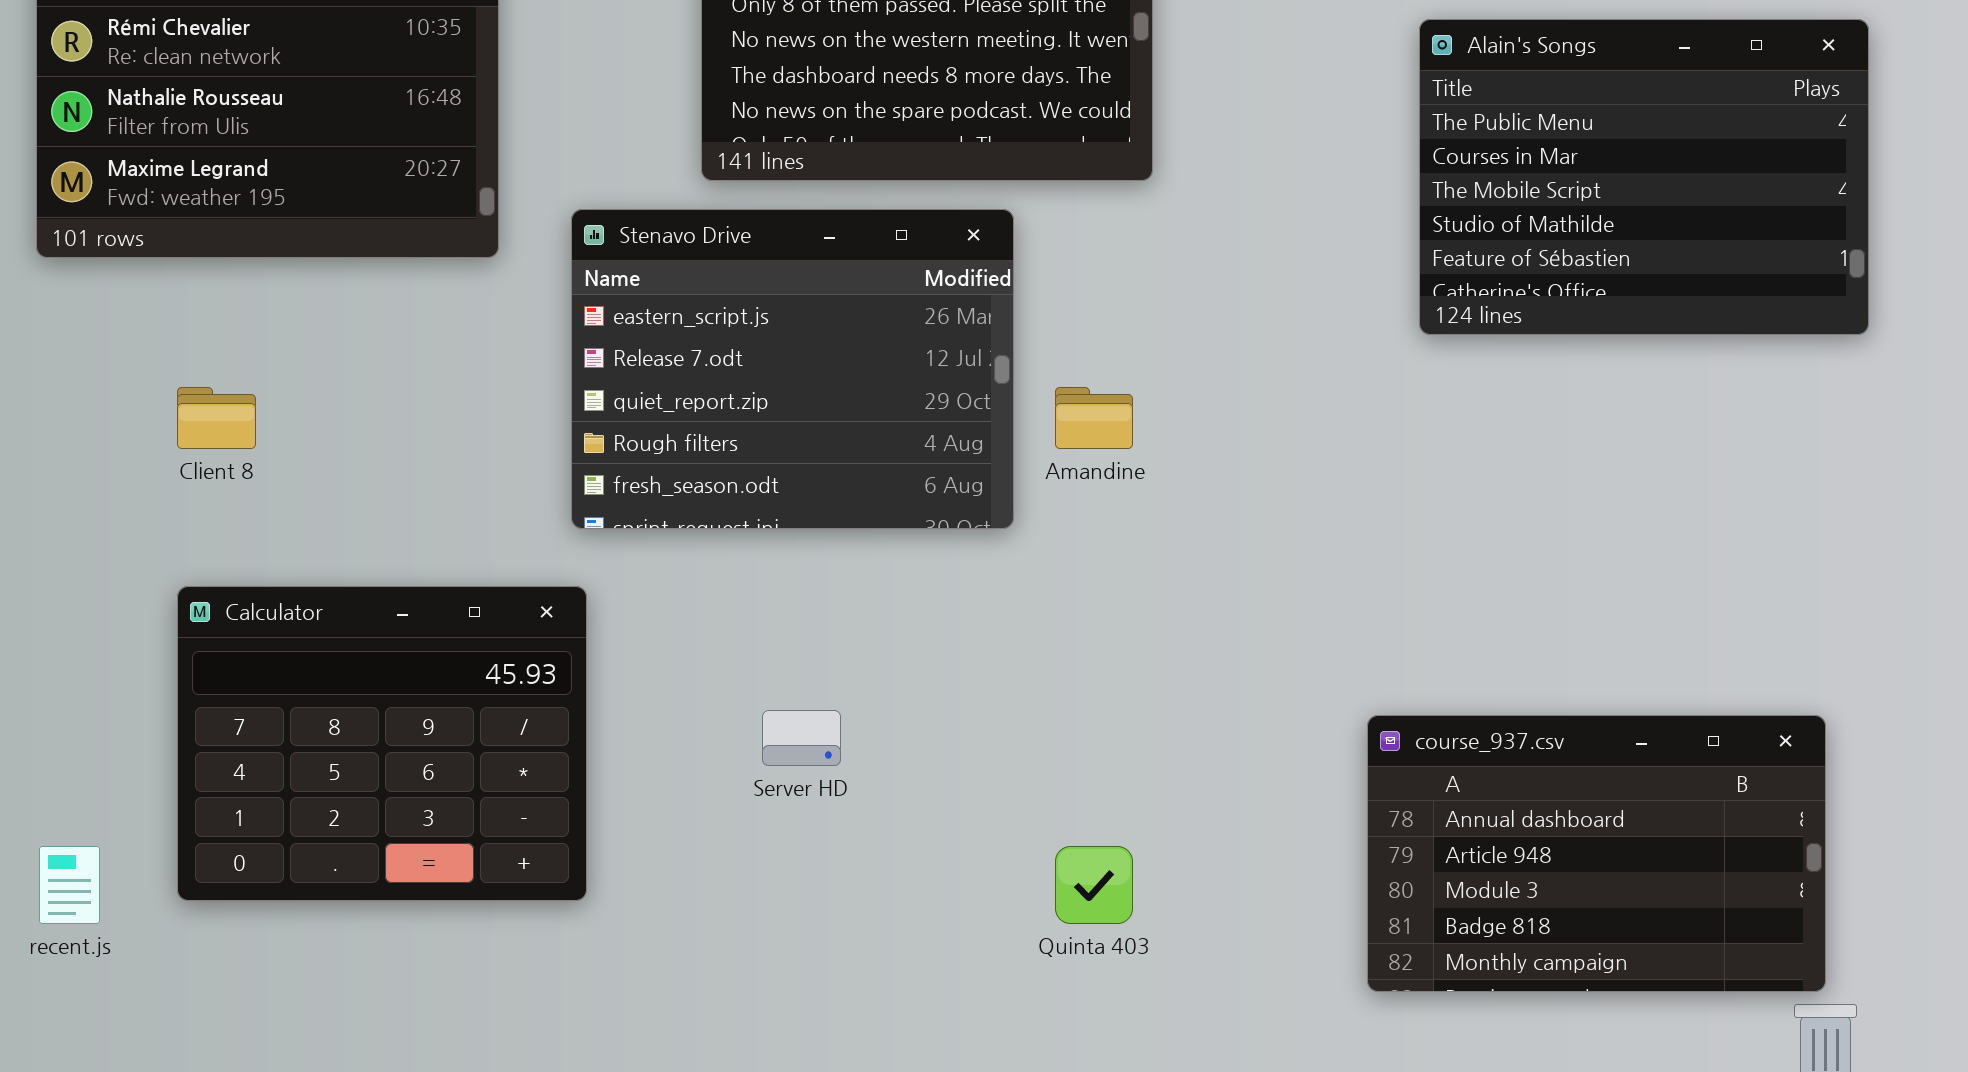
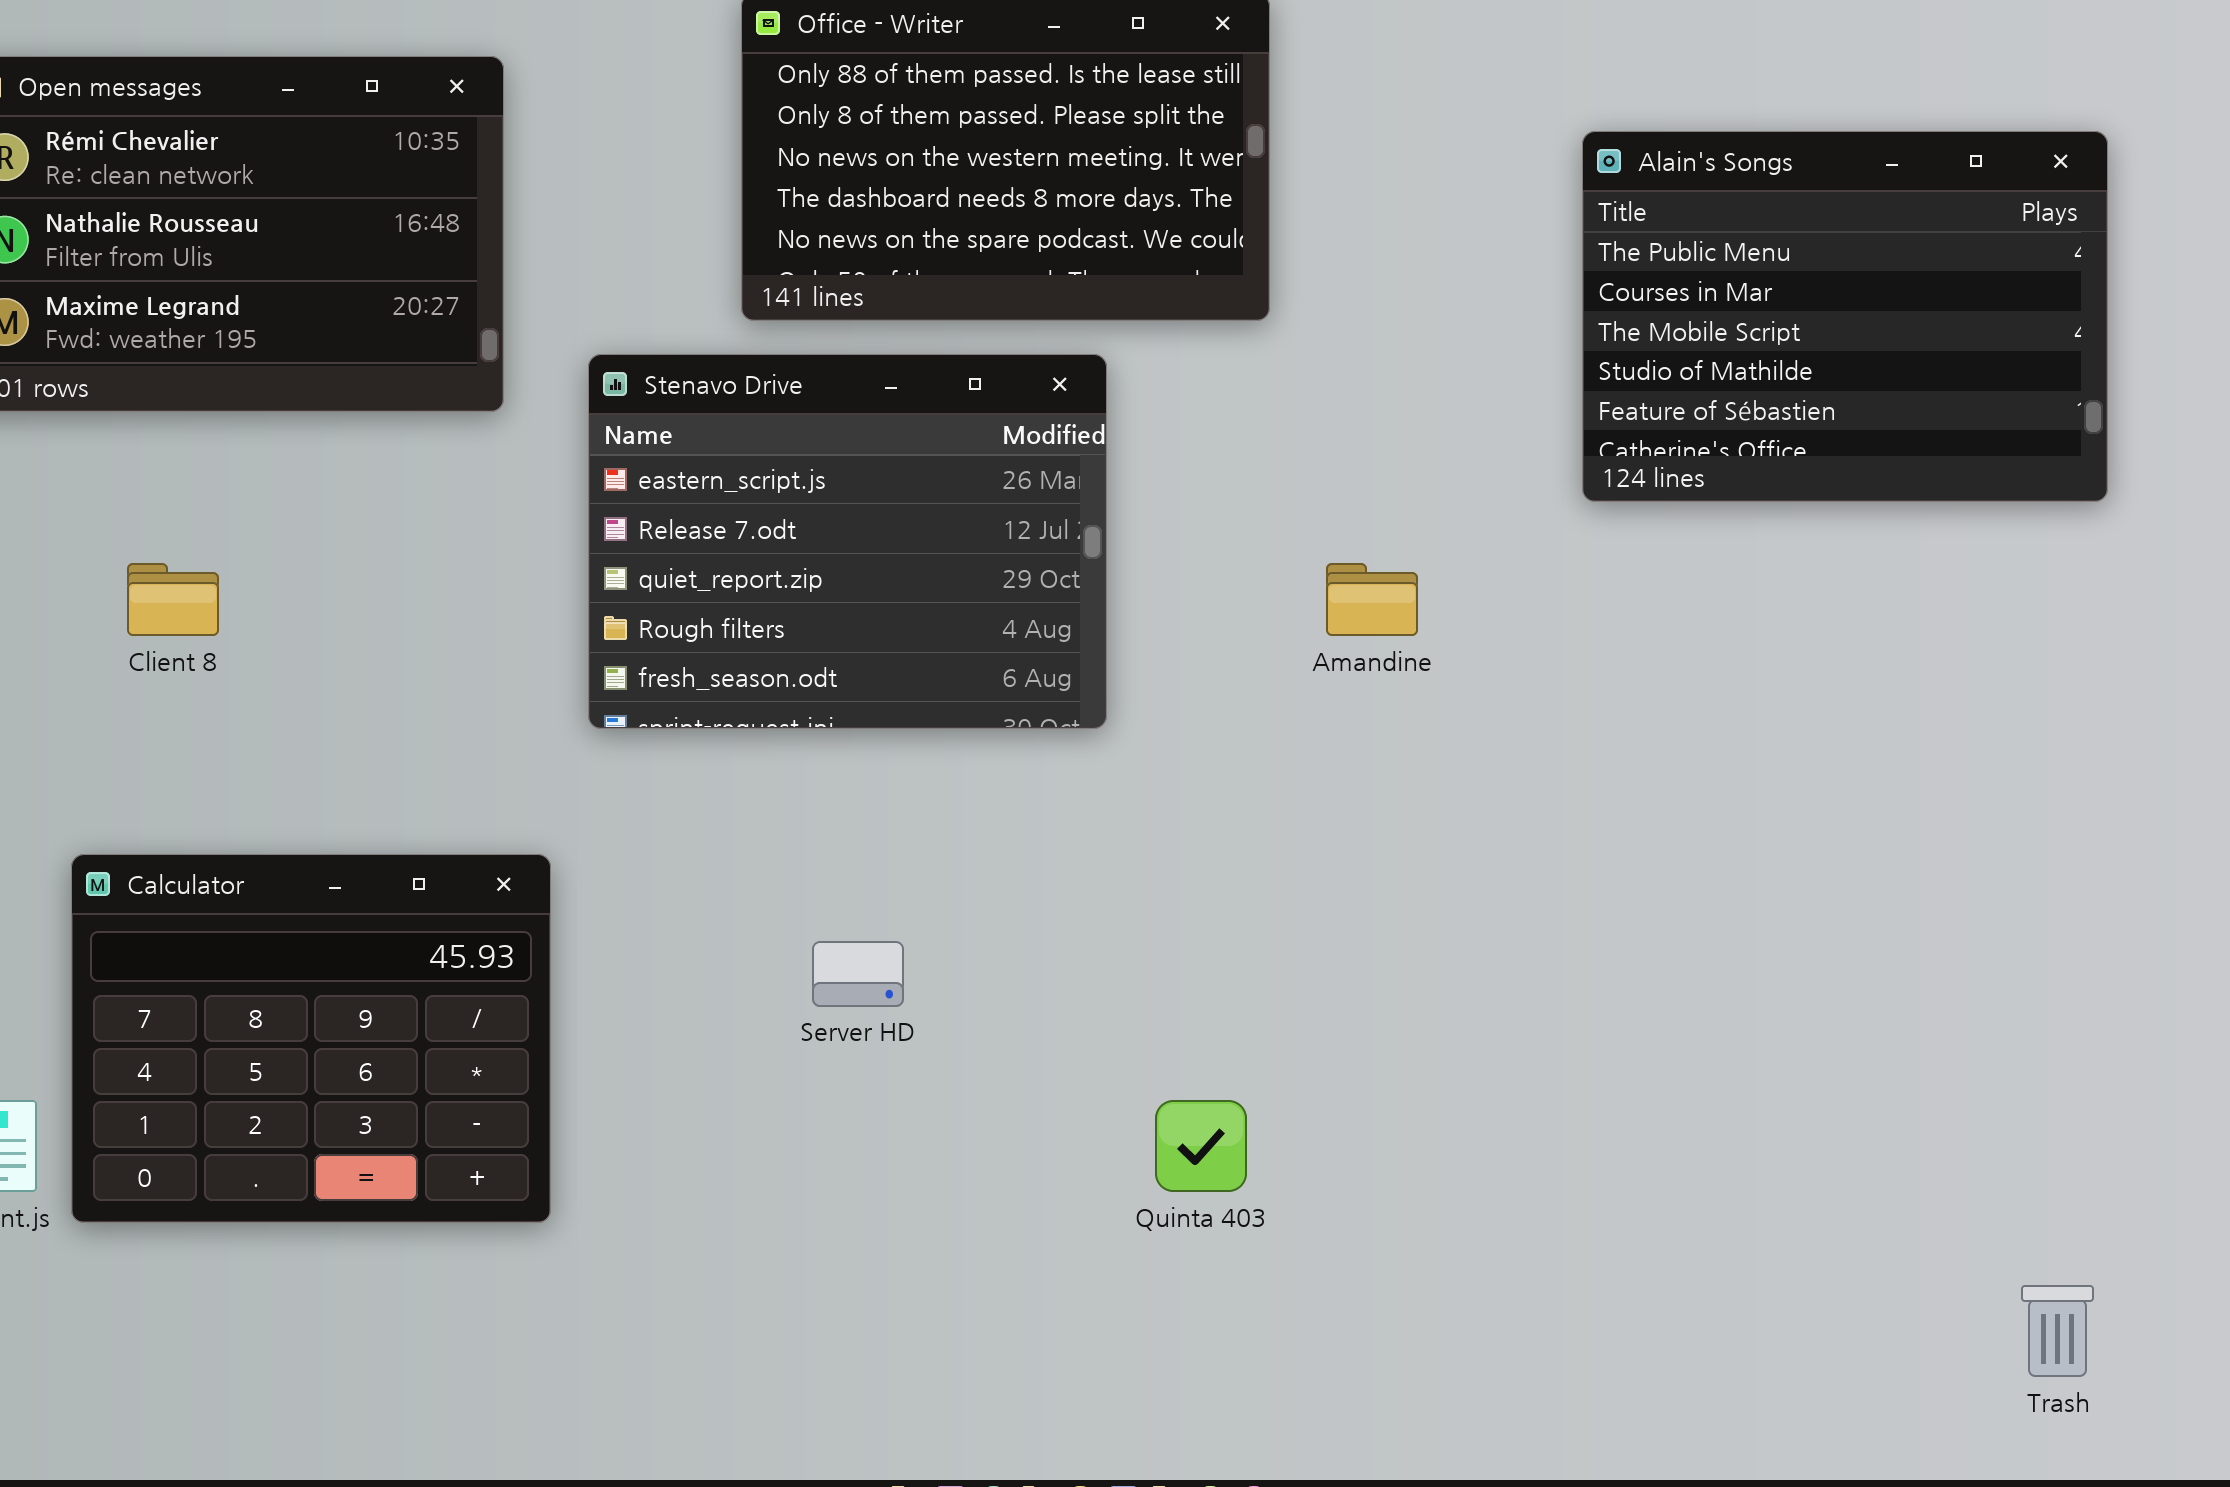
Amandine: [1055,387,1133,449] -> [1326,563,1418,636], moved
Calculator: [177,586,587,901] -> [71,854,551,1223], moved
course_937.csv: [1367,715,1826,992] -> none, closed

